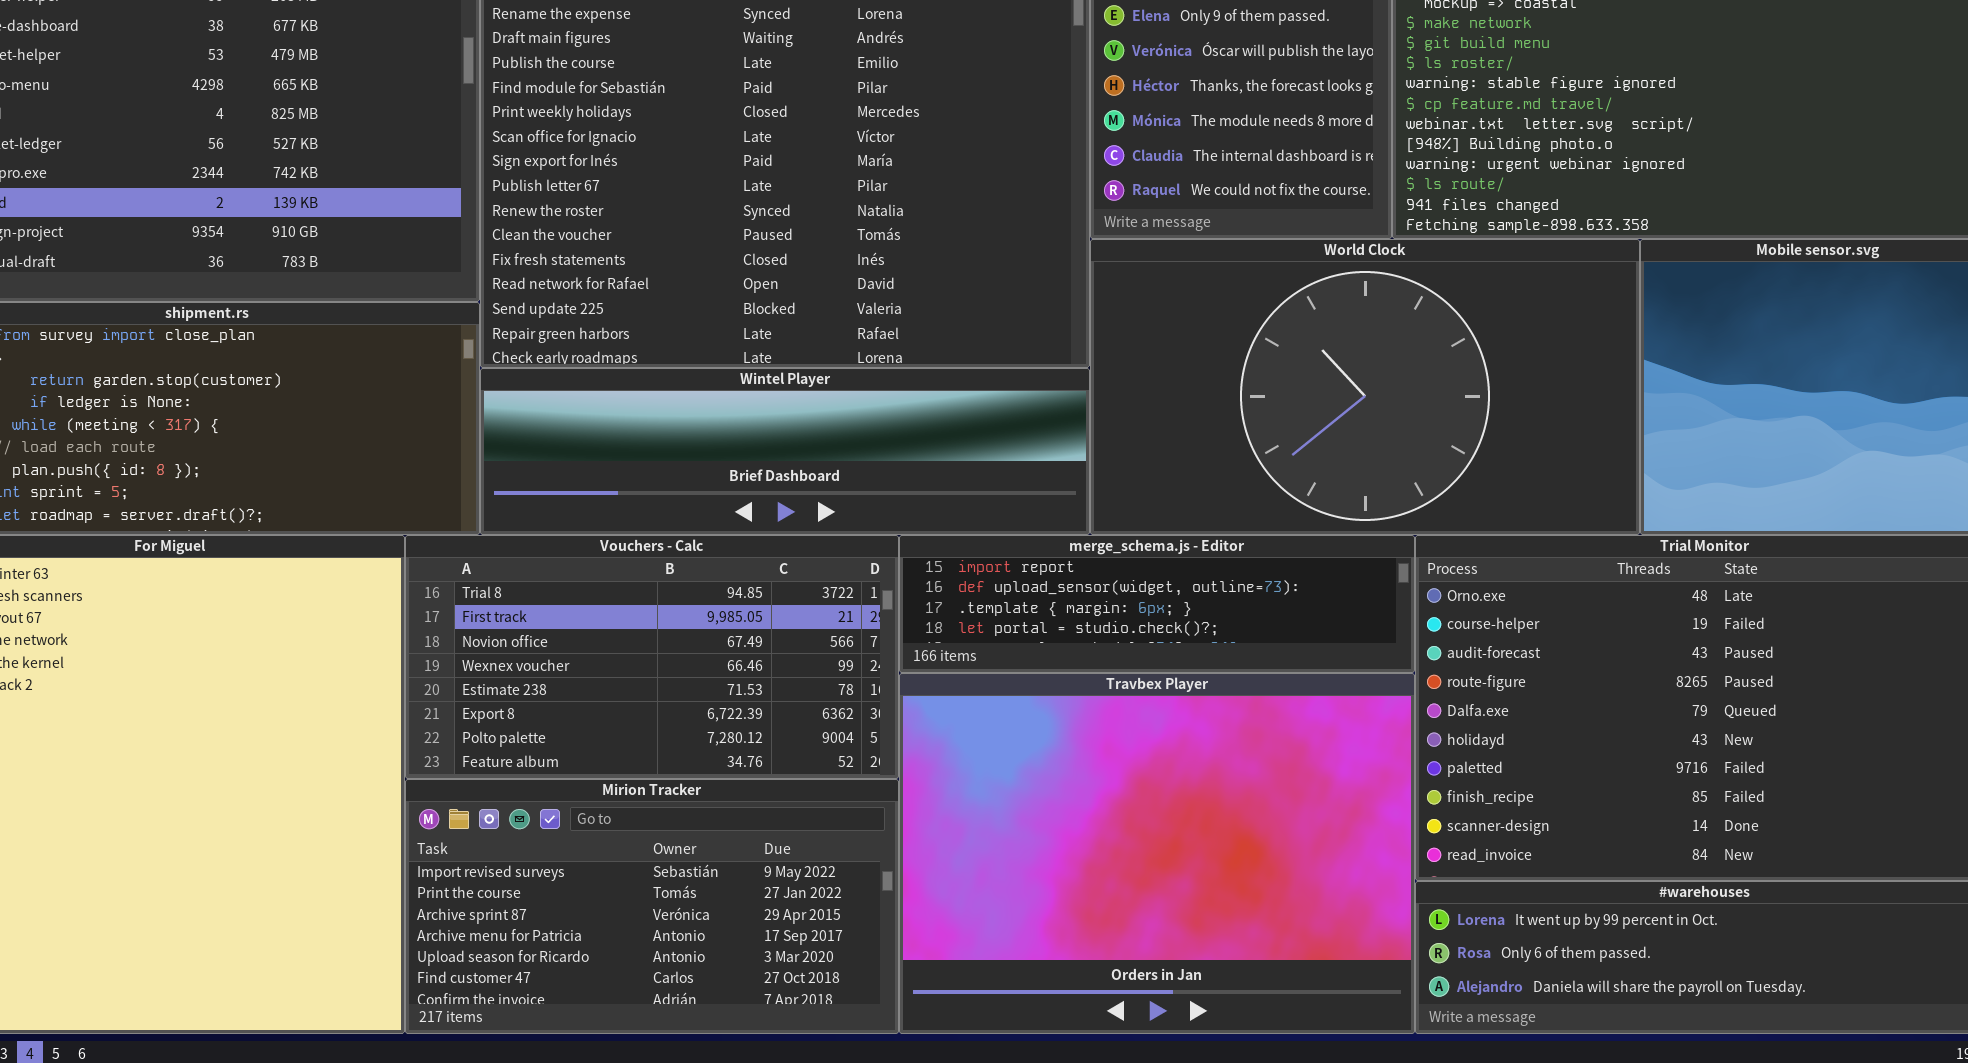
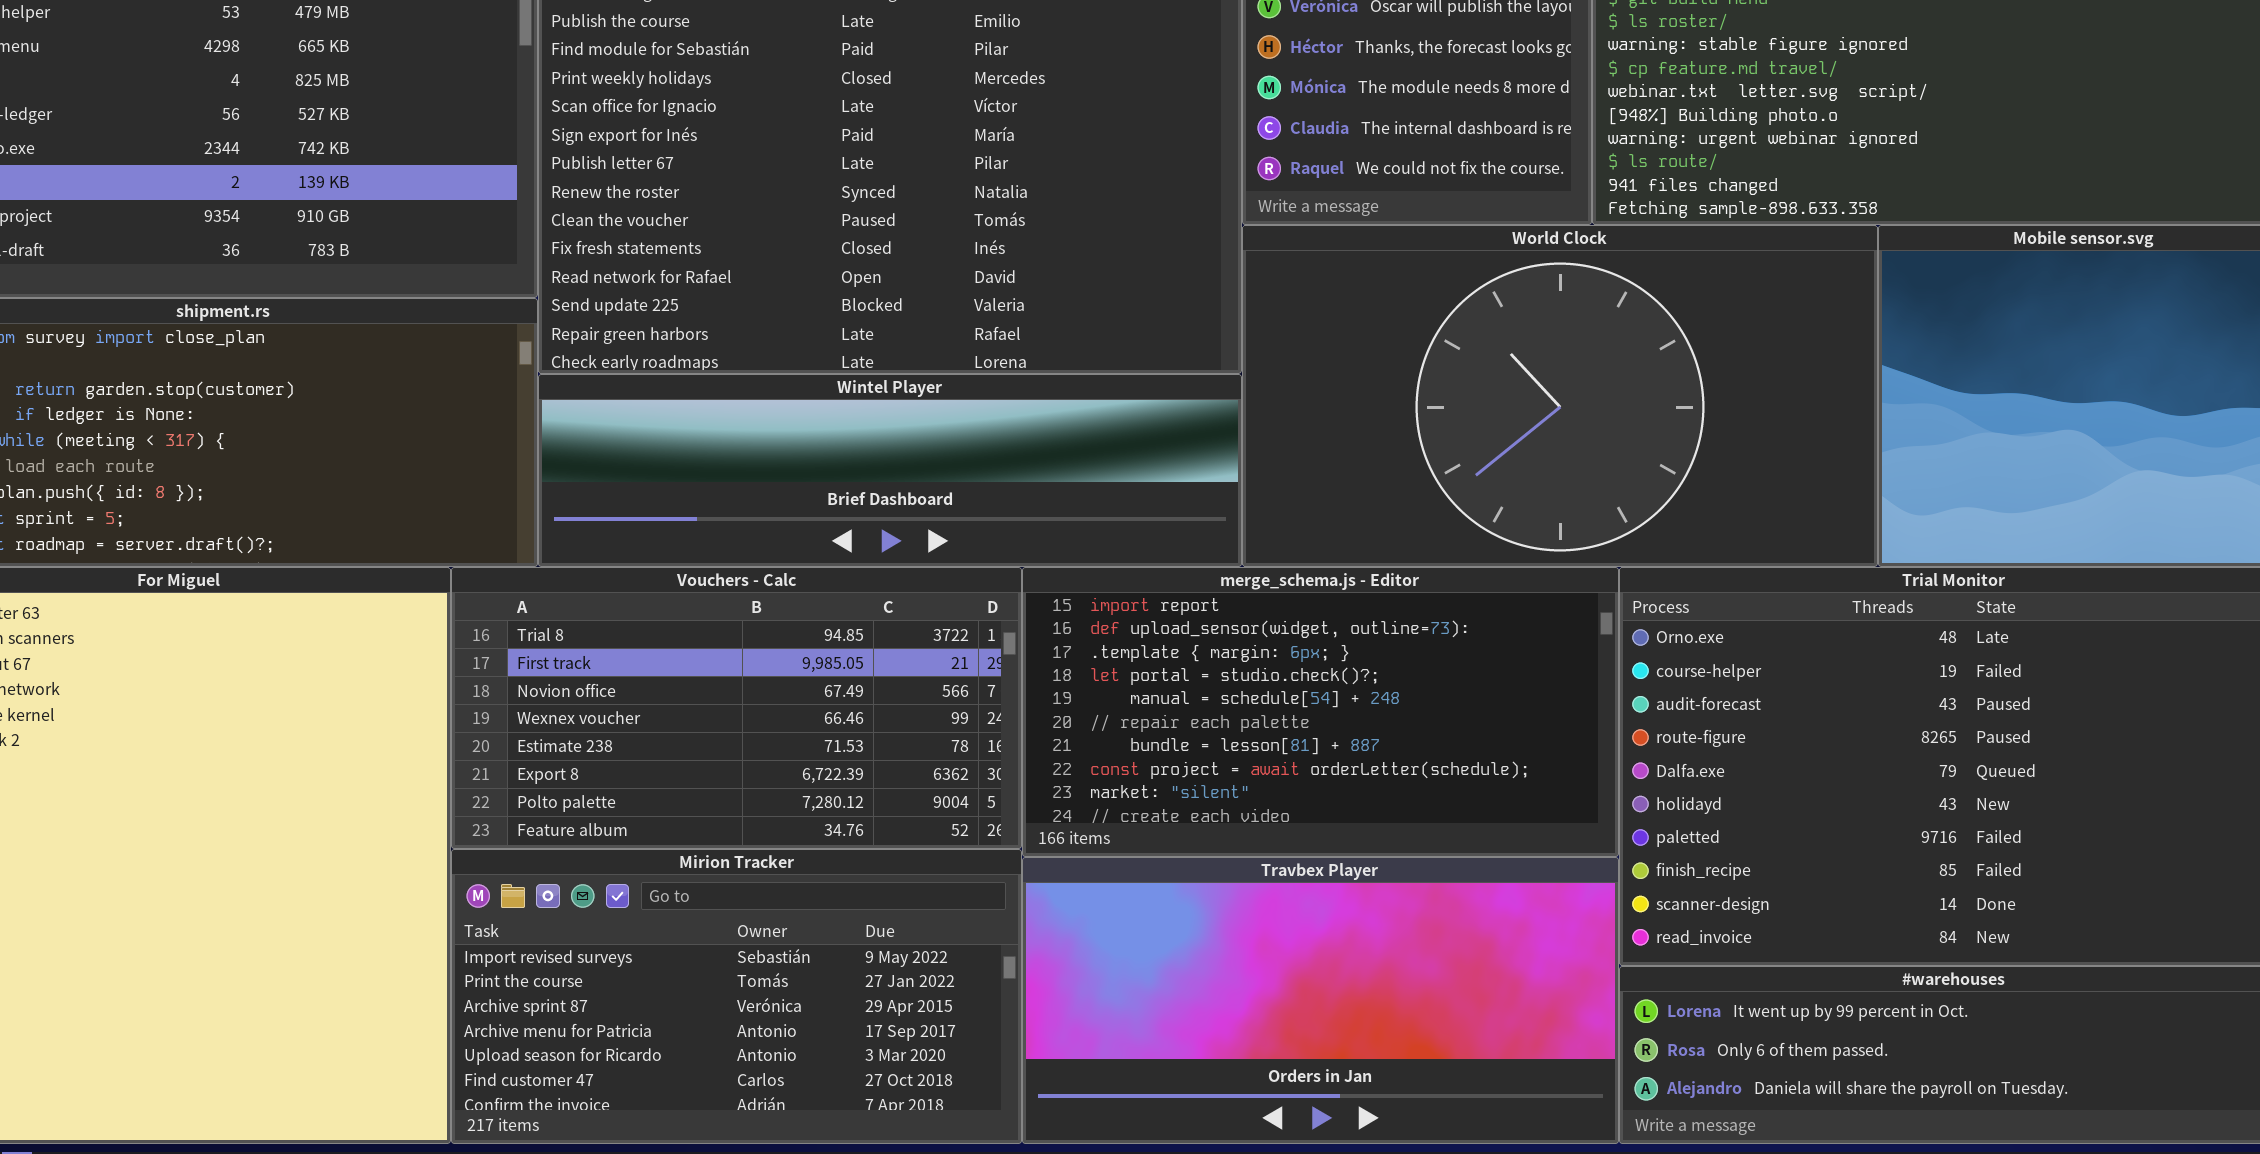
merge_schema.js - Editor: [899,535,1415,673] -> [1022,567,1619,857], resized
Travbex Player: [899,673,1415,1034] -> [1022,857,1619,1144], resized

